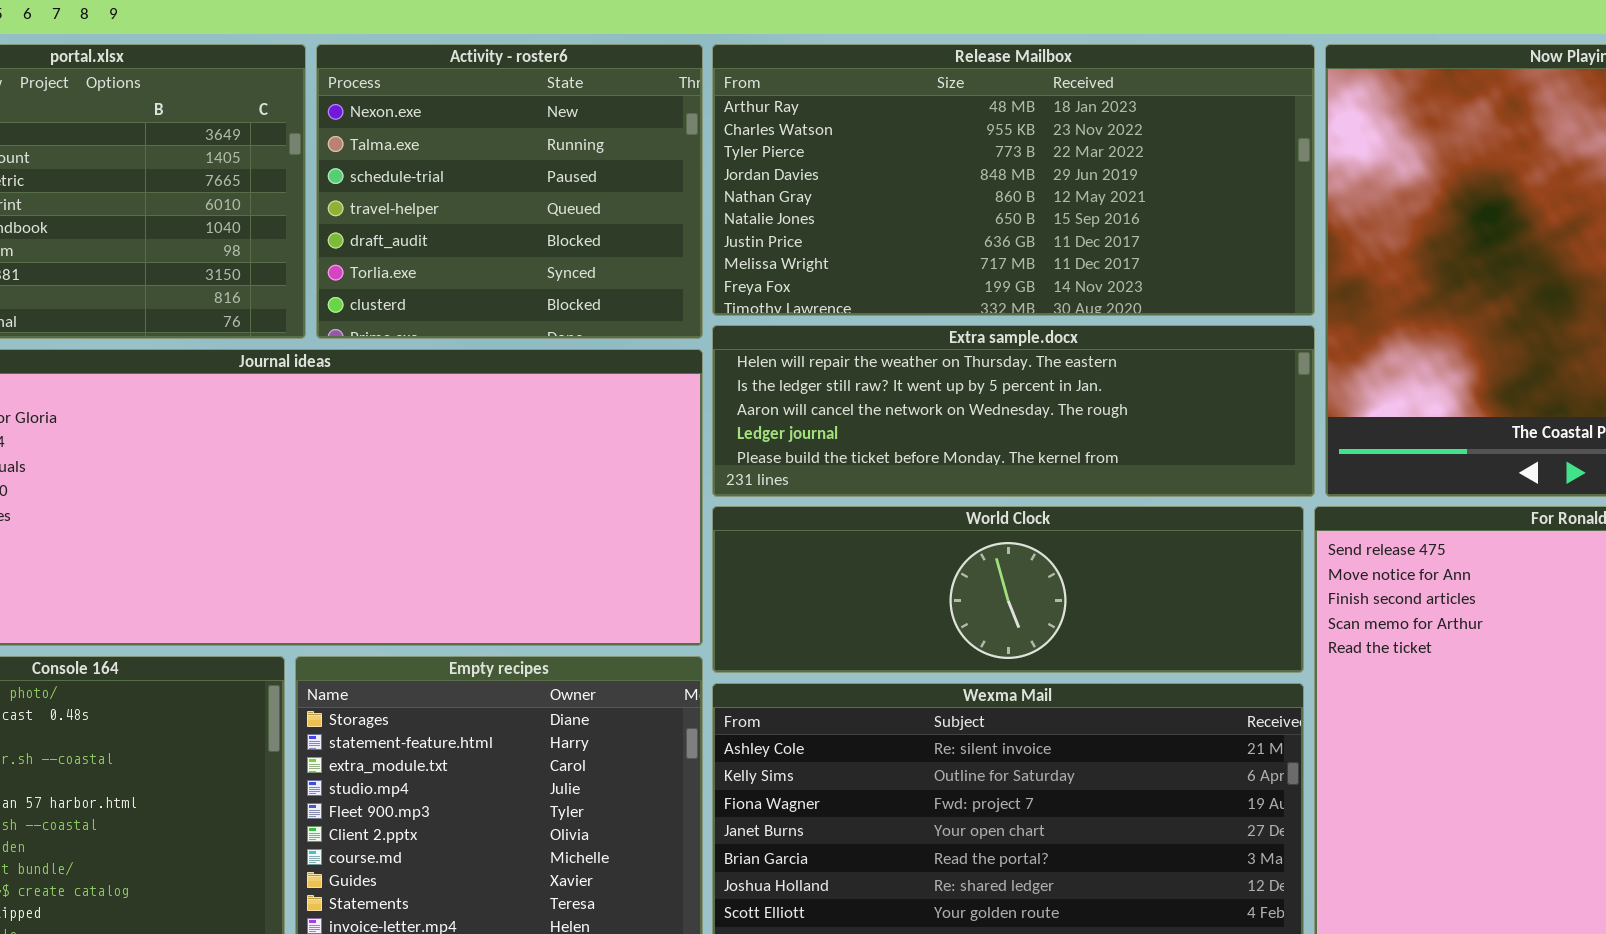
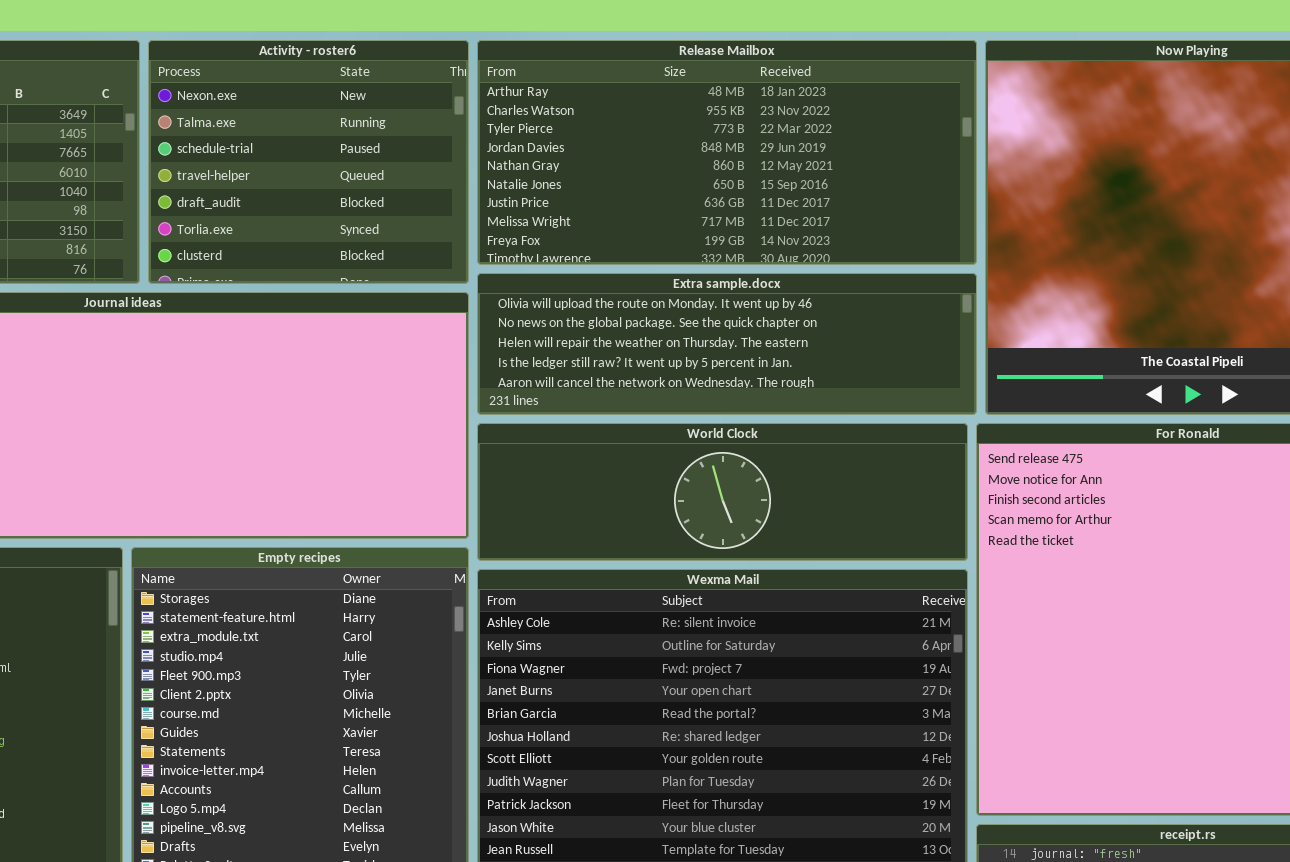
Extra sample.docx: [712,325,1315,497] -> [477,273,977,415], scrolled up 2 rows

